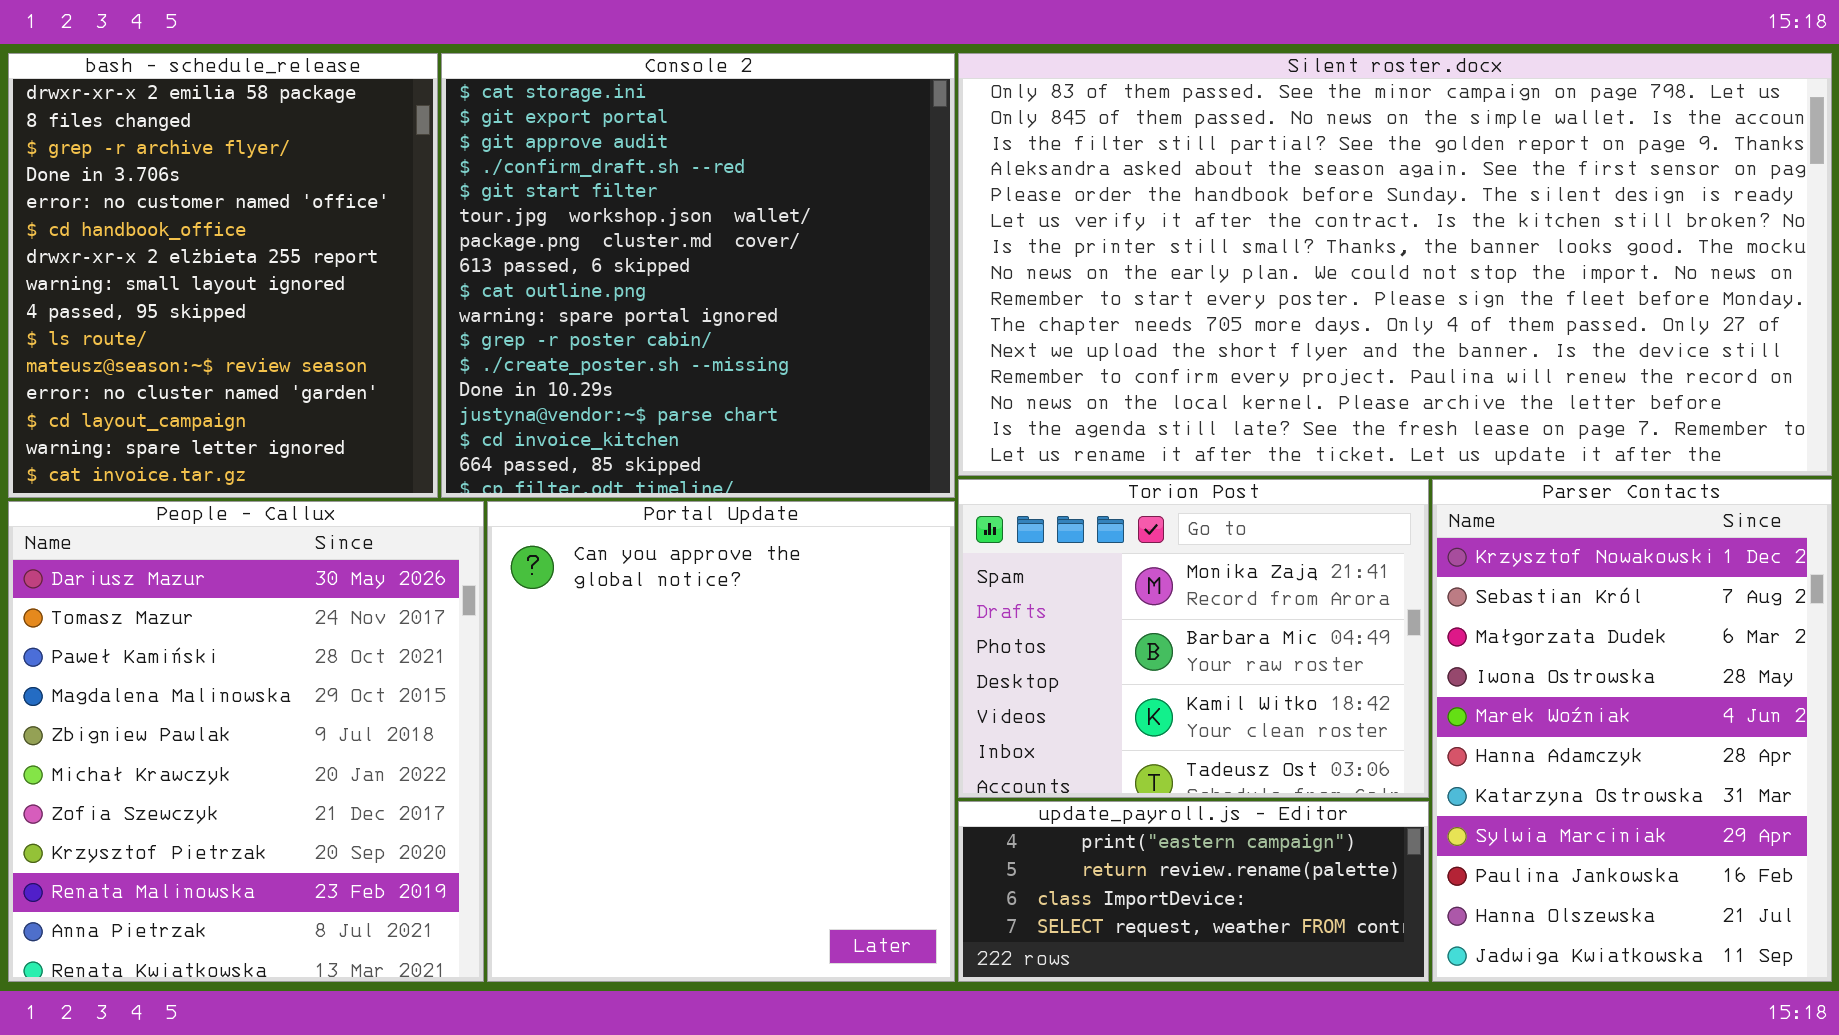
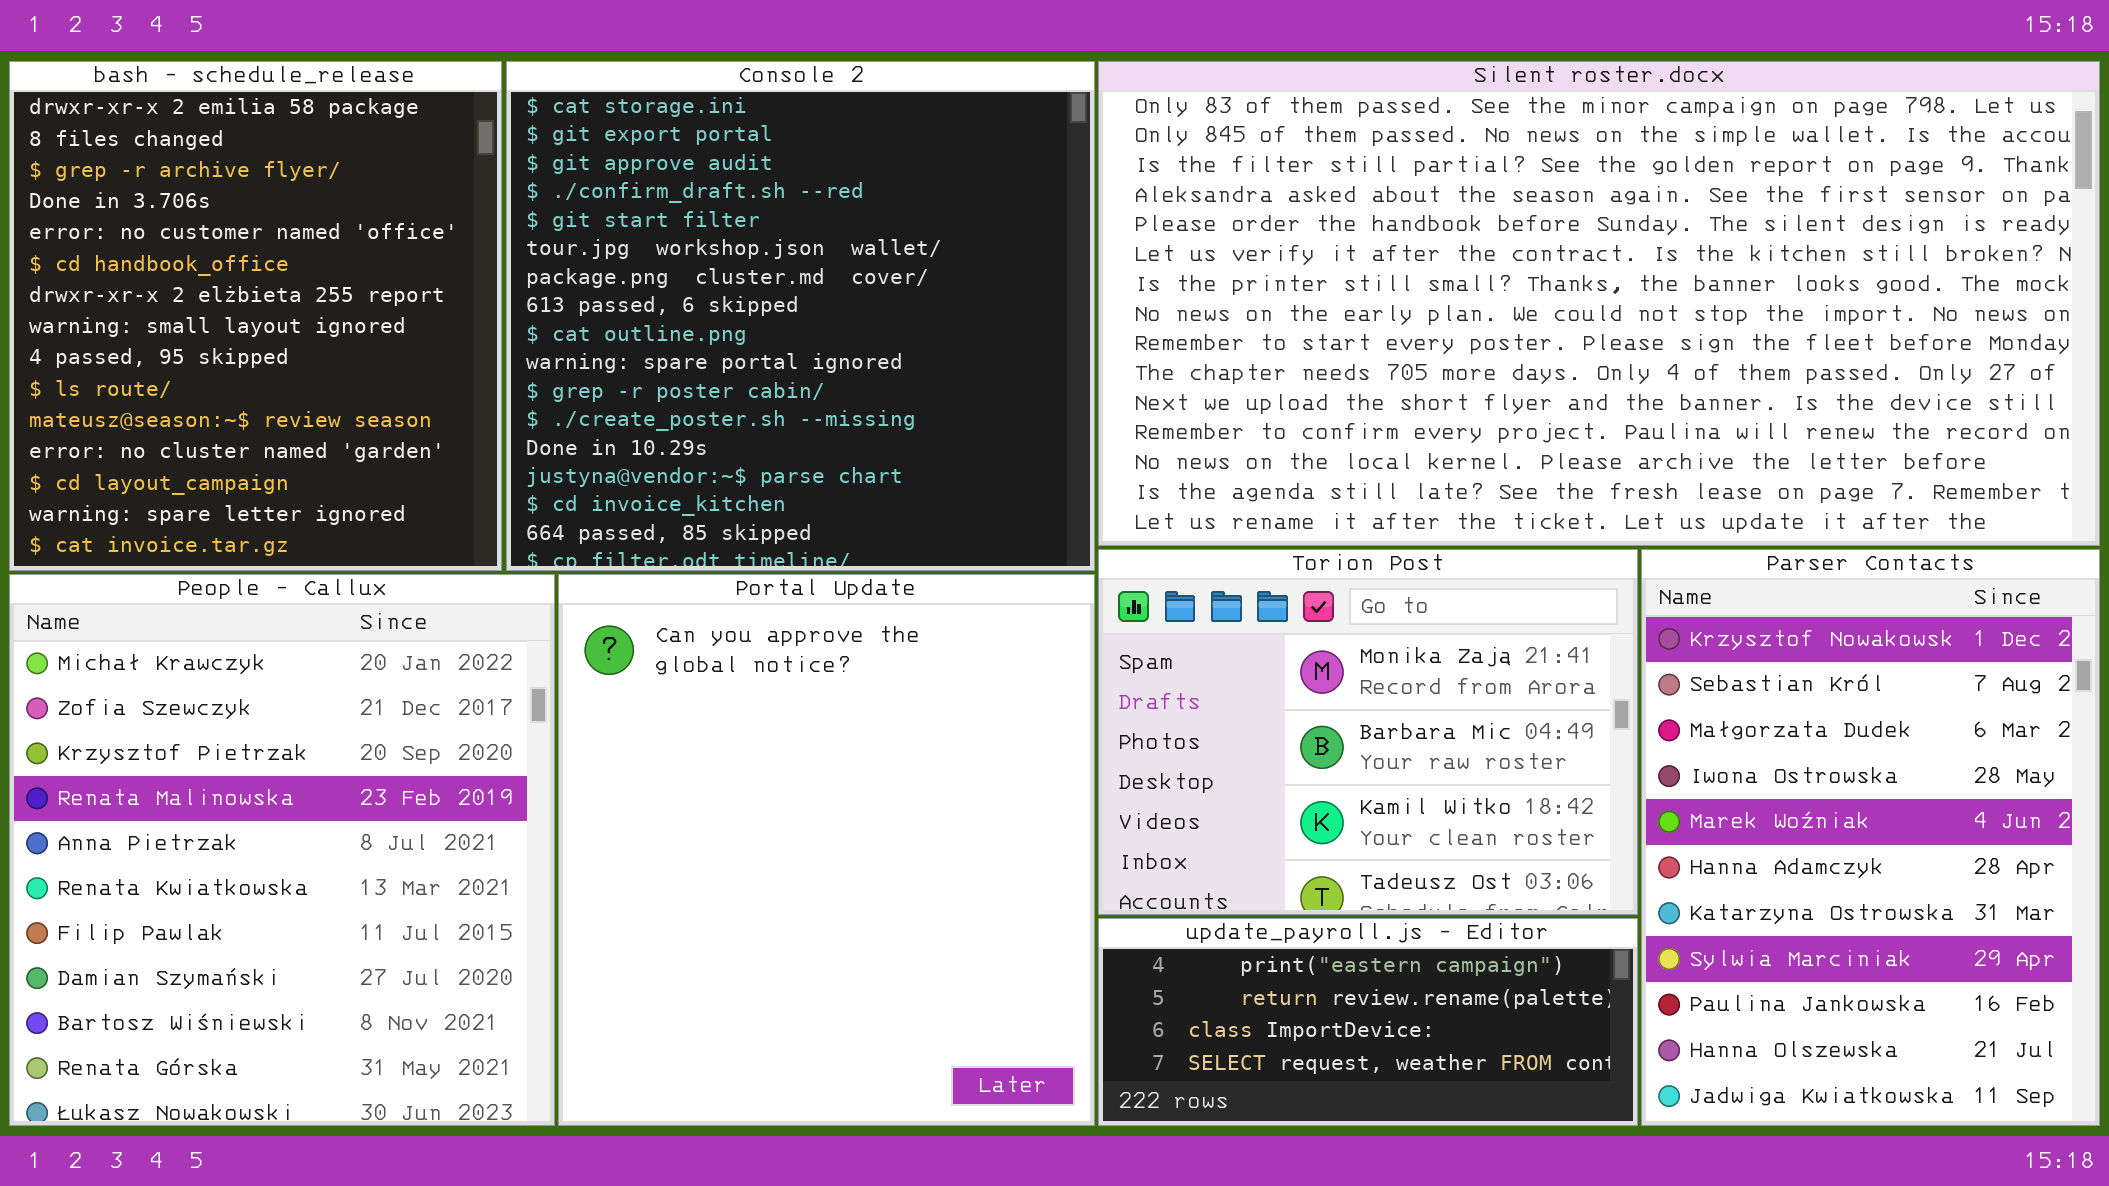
People - Callux: [8,501,484,982] -> [9,574,555,1126], scrolled down 5 rows

